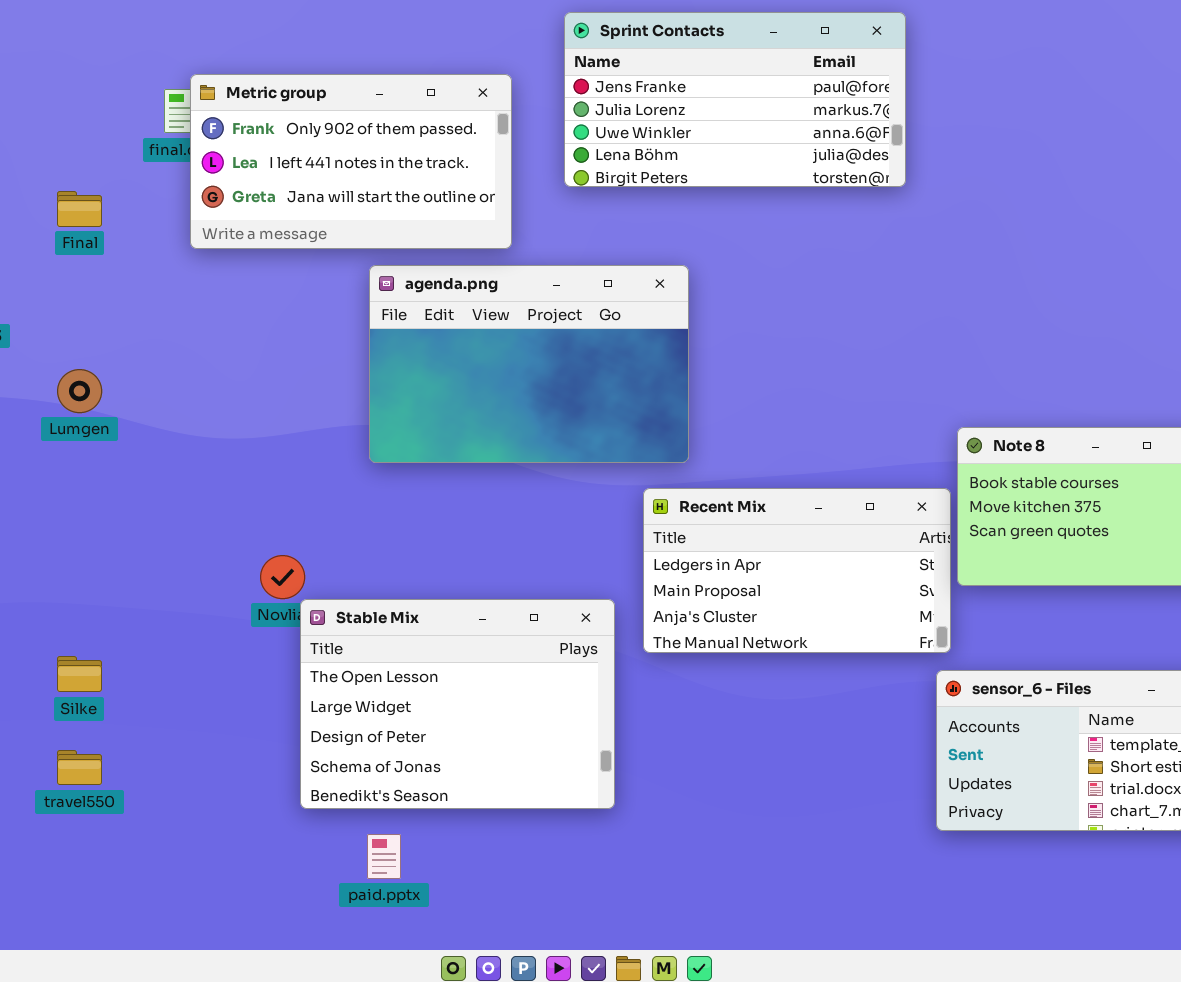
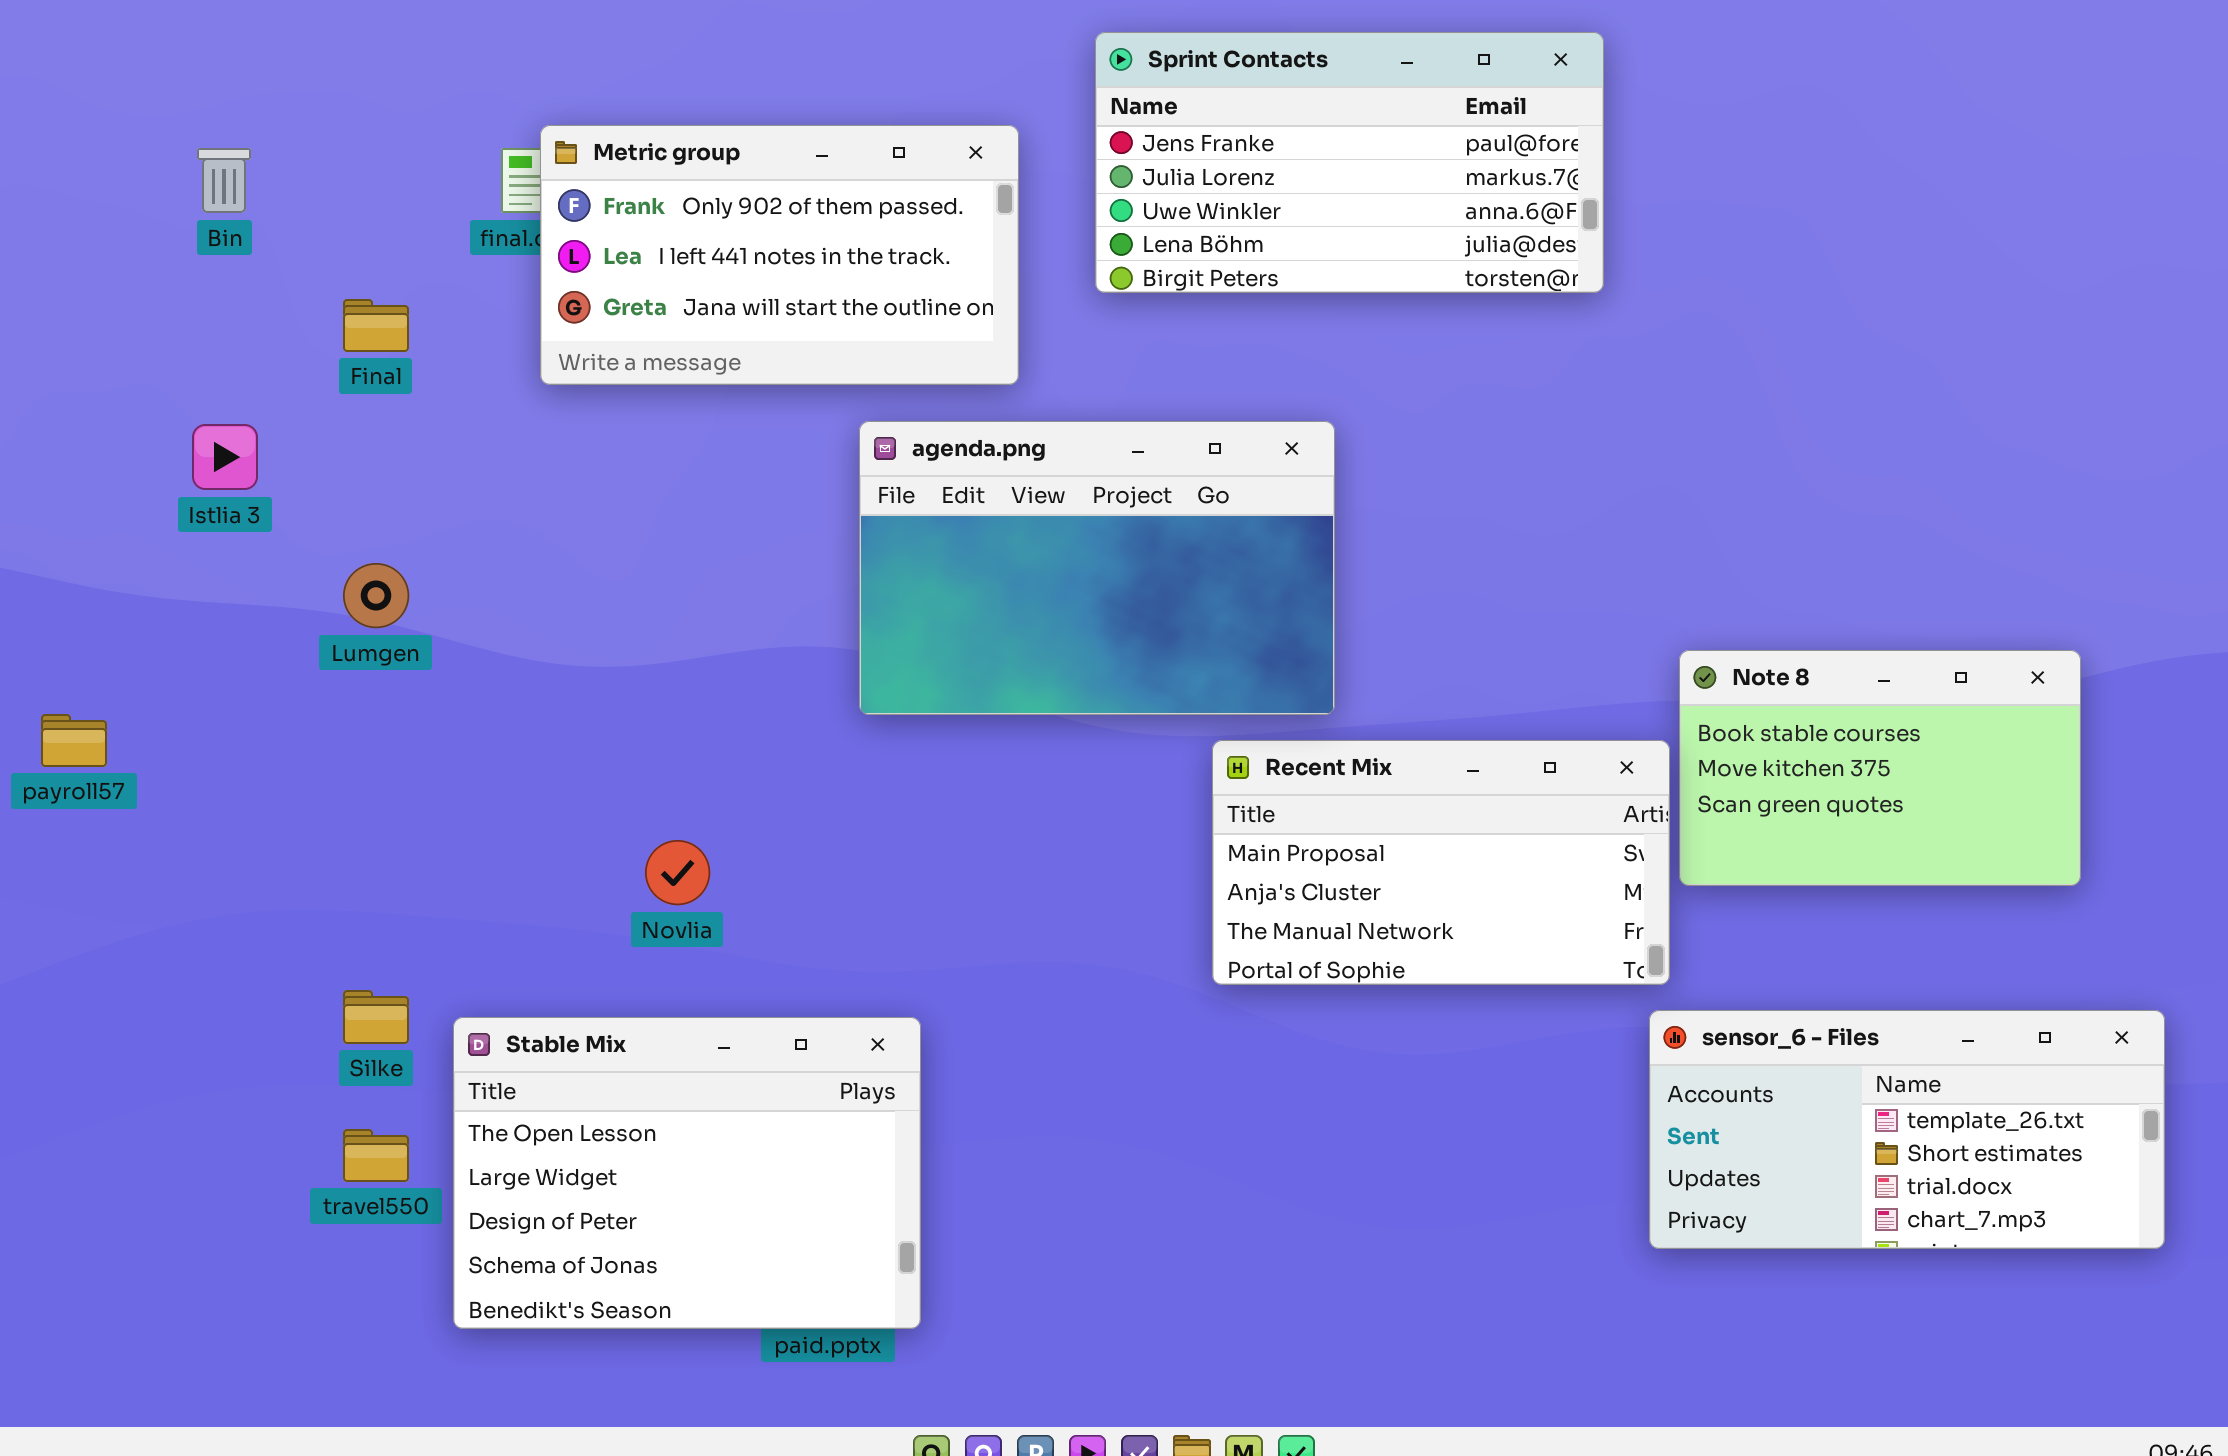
agenda.png: [369,265,689,463] -> [859,421,1335,715], moved
Recent Mix: [643,488,951,653] -> [1212,740,1670,985], scrolled down 1 row
Stable Mix: [300,599,615,809] -> [453,1017,921,1329], moved

